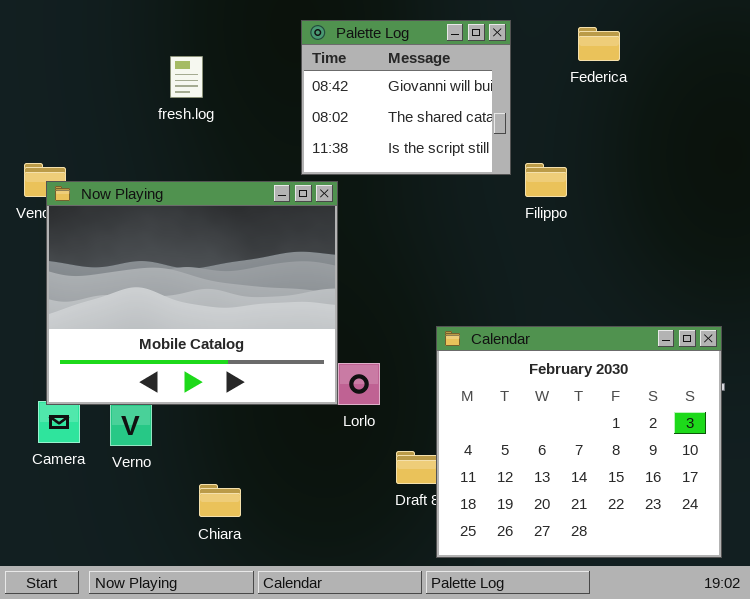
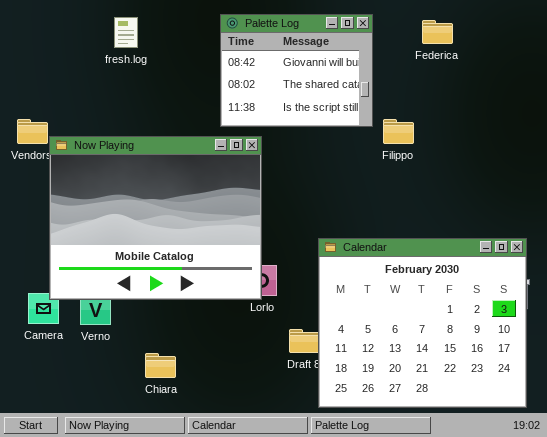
fresh.log: [170,56,203,98] -> [114,17,138,48], moved
Now Playing: [46,181,338,405] -> [49,136,262,300], moved

